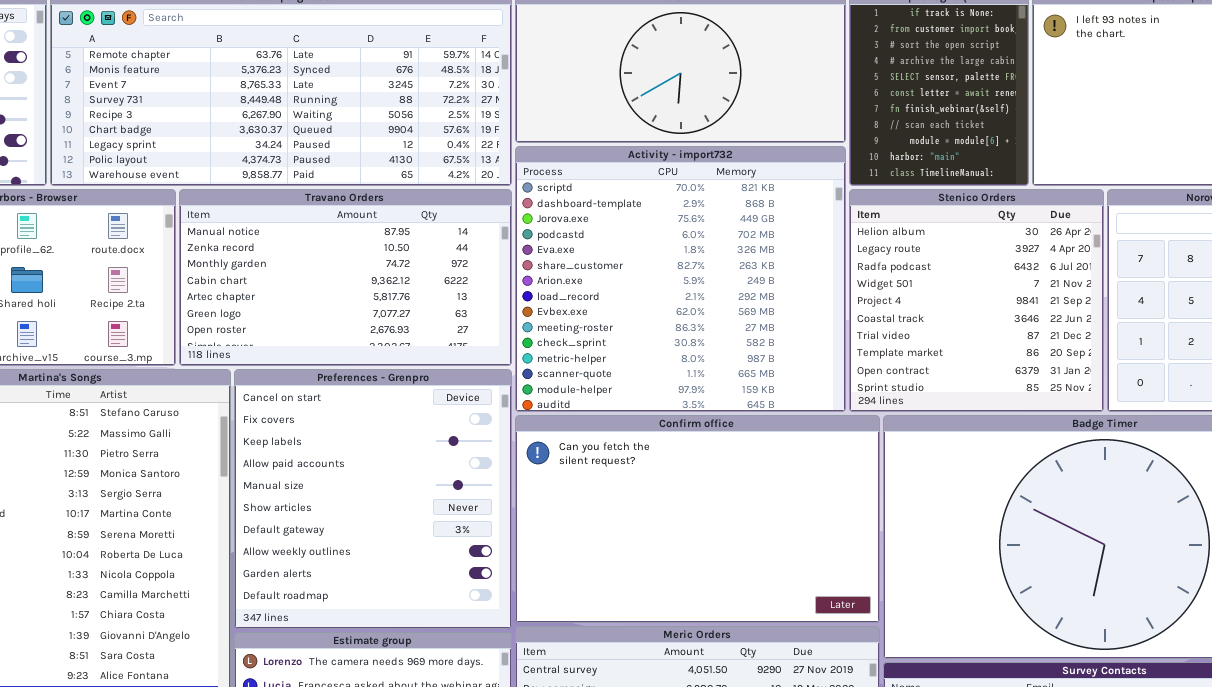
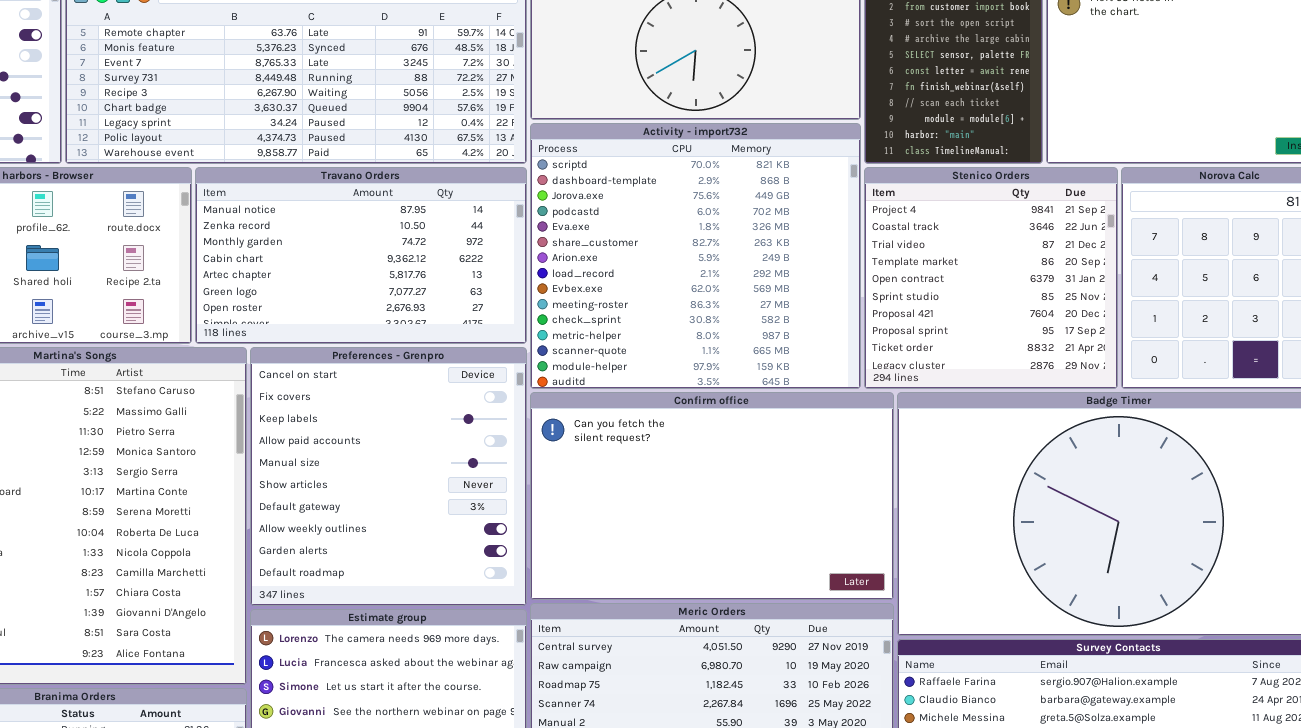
Stenico Orders: [849,189,1104,412] -> [864,167,1118,389], scrolled down 4 rows

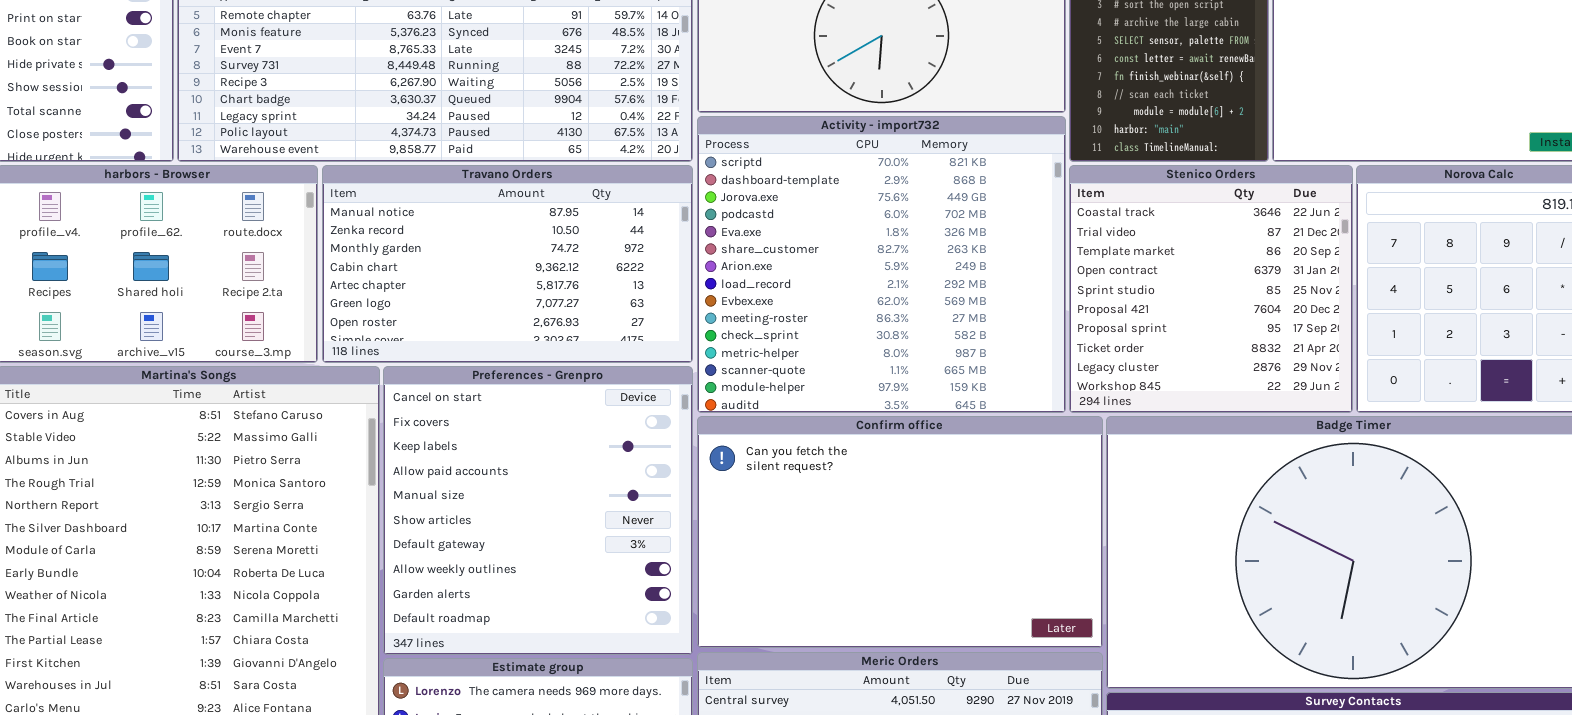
Stenico Orders: [864,167,1118,389] -> [1069,165,1353,413], scrolled down 1 row

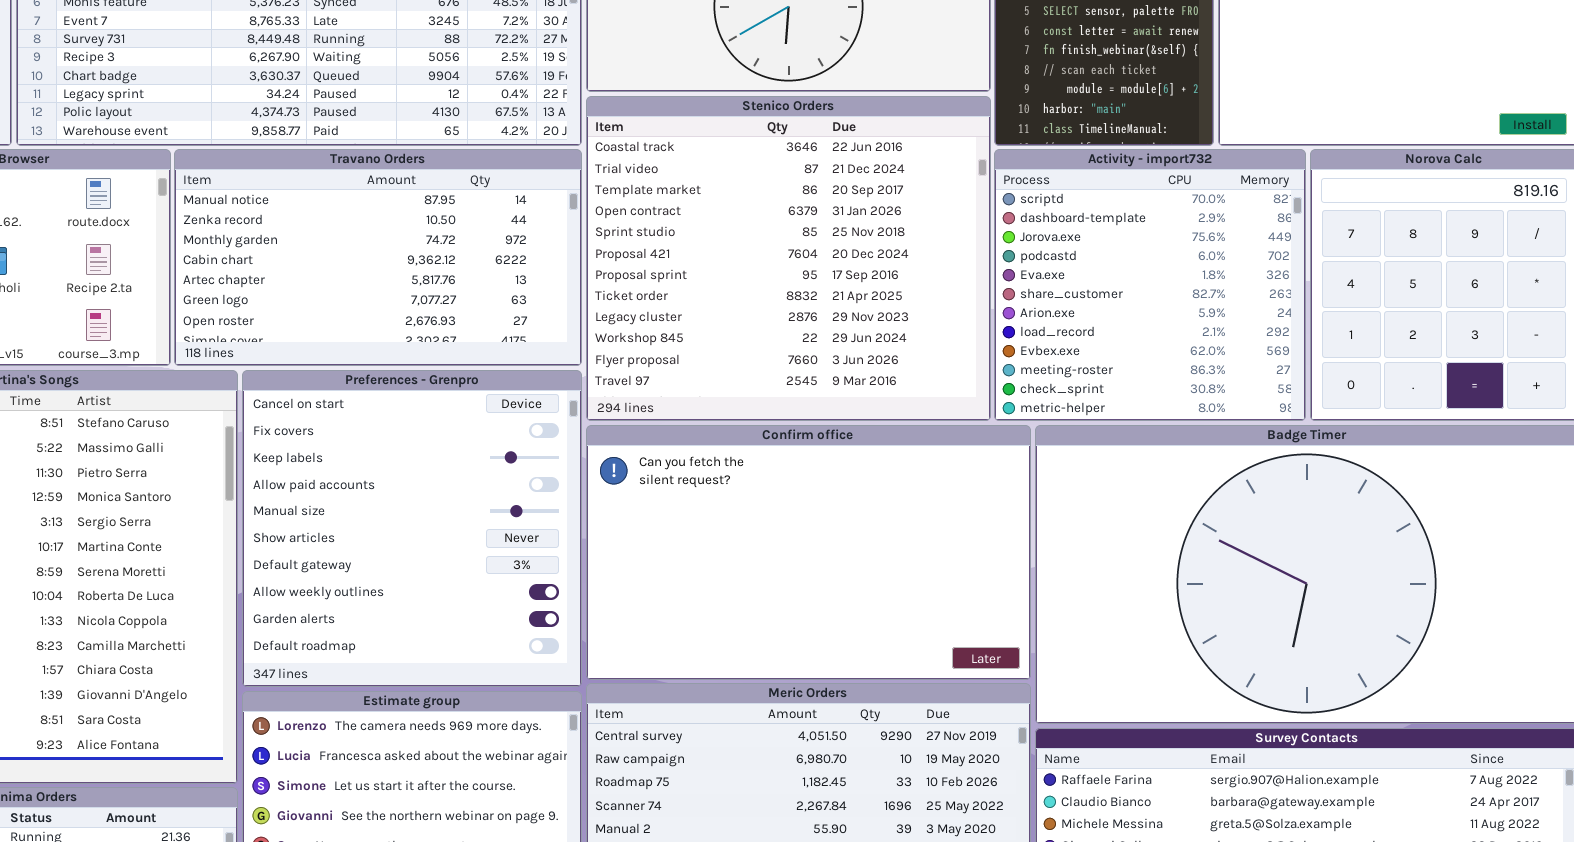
Activity - import732: [697,116,1066,413] -> [994,149,1306,421], moved, resized
Stenico Orders: [1069,165,1353,413] -> [586,96,991,421], moved, resized

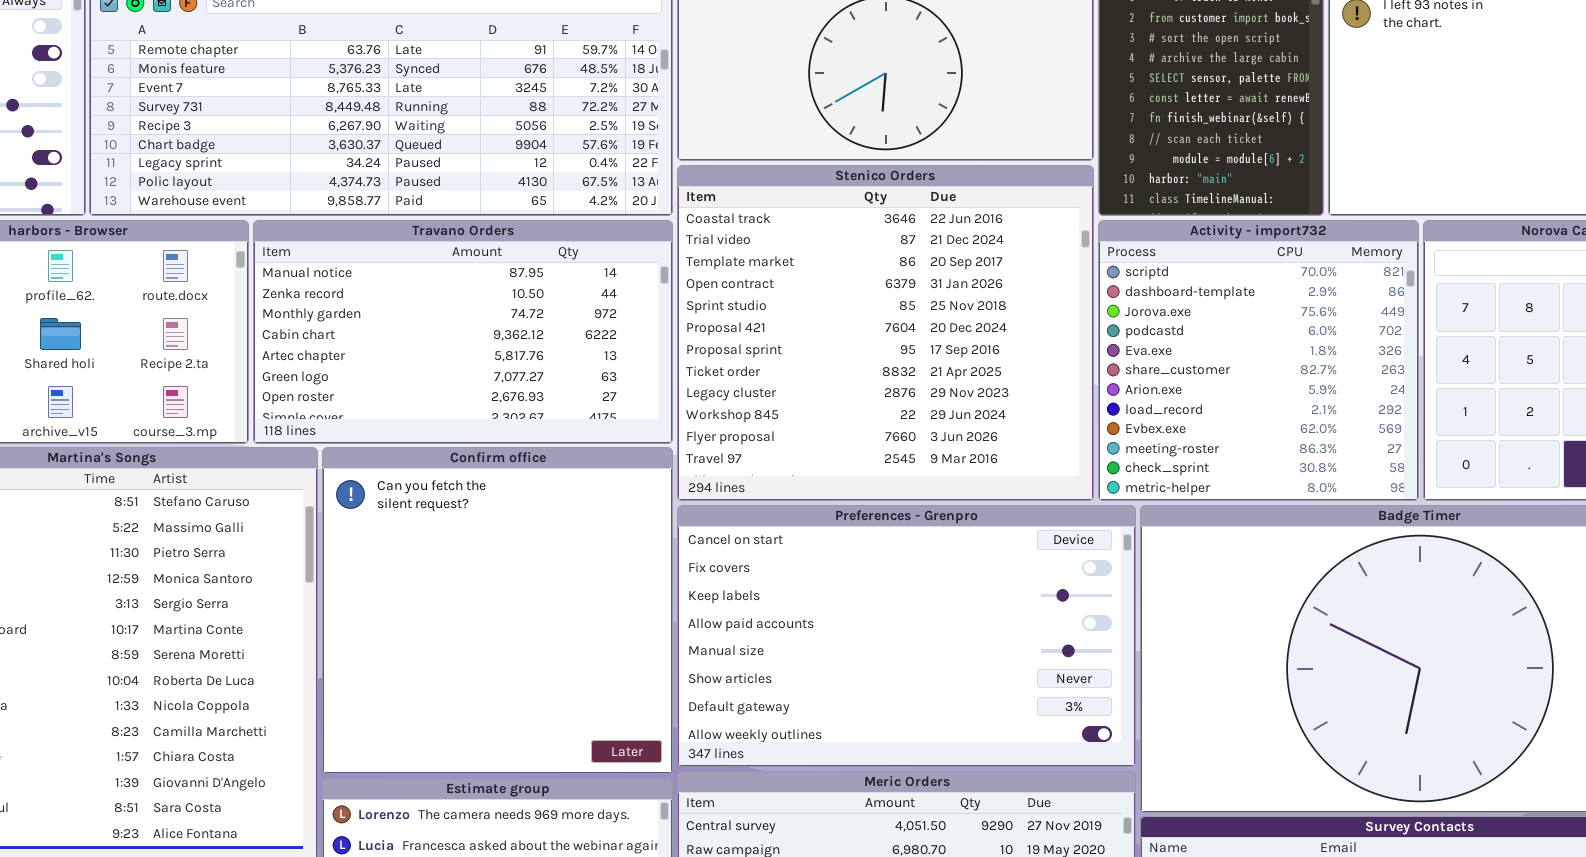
Preferences - Grenpro: [242,370,582,687] -> [677,505,1136,767], moved, resized
Confirm office: [586,425,1031,680] -> [322,447,673,774], moved, resized

